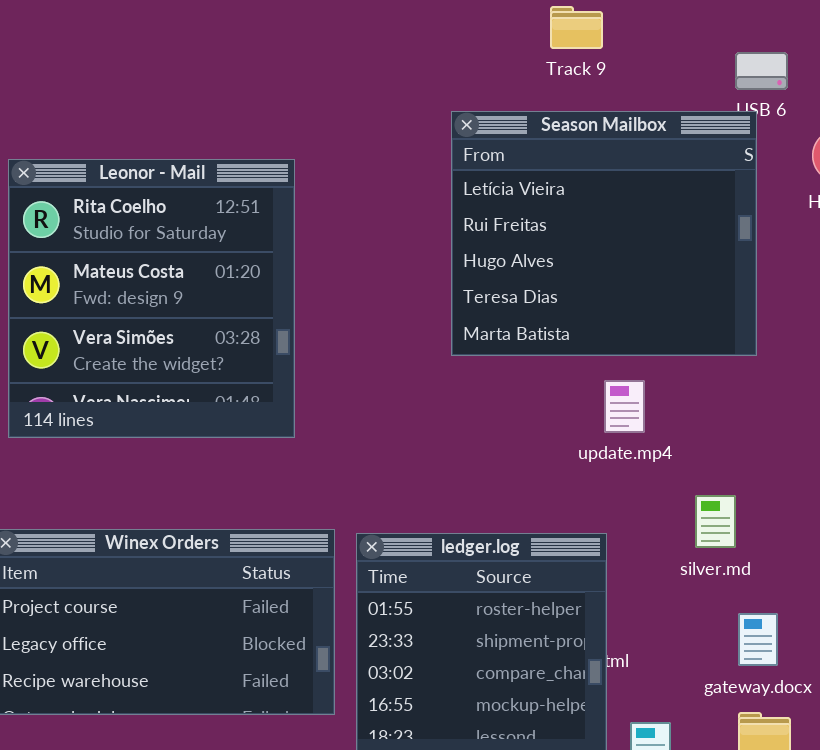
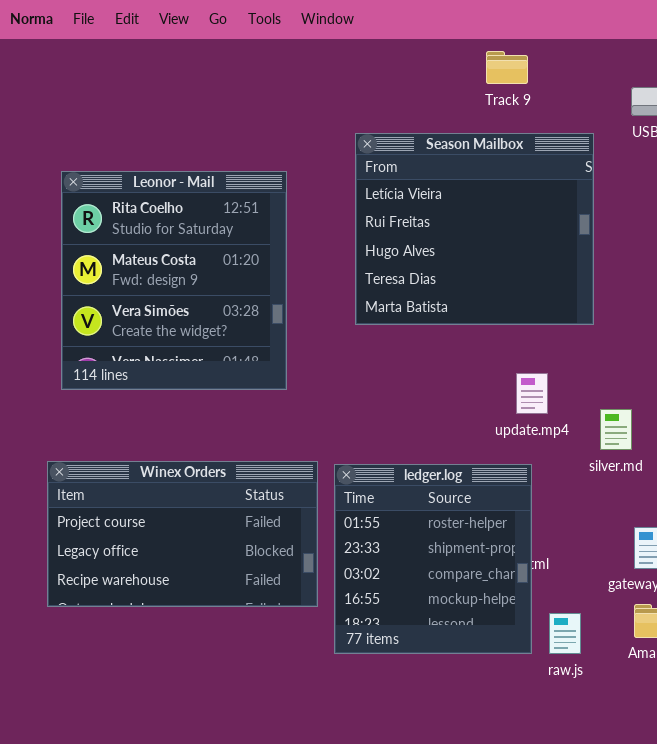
Season Mailbox: [451,111,757,356] -> [355,133,594,325], moved
update.mp4: [604,380,645,433] -> [516,373,548,414], moved
silver.md: [695,495,736,548] -> [600,409,632,450], moved

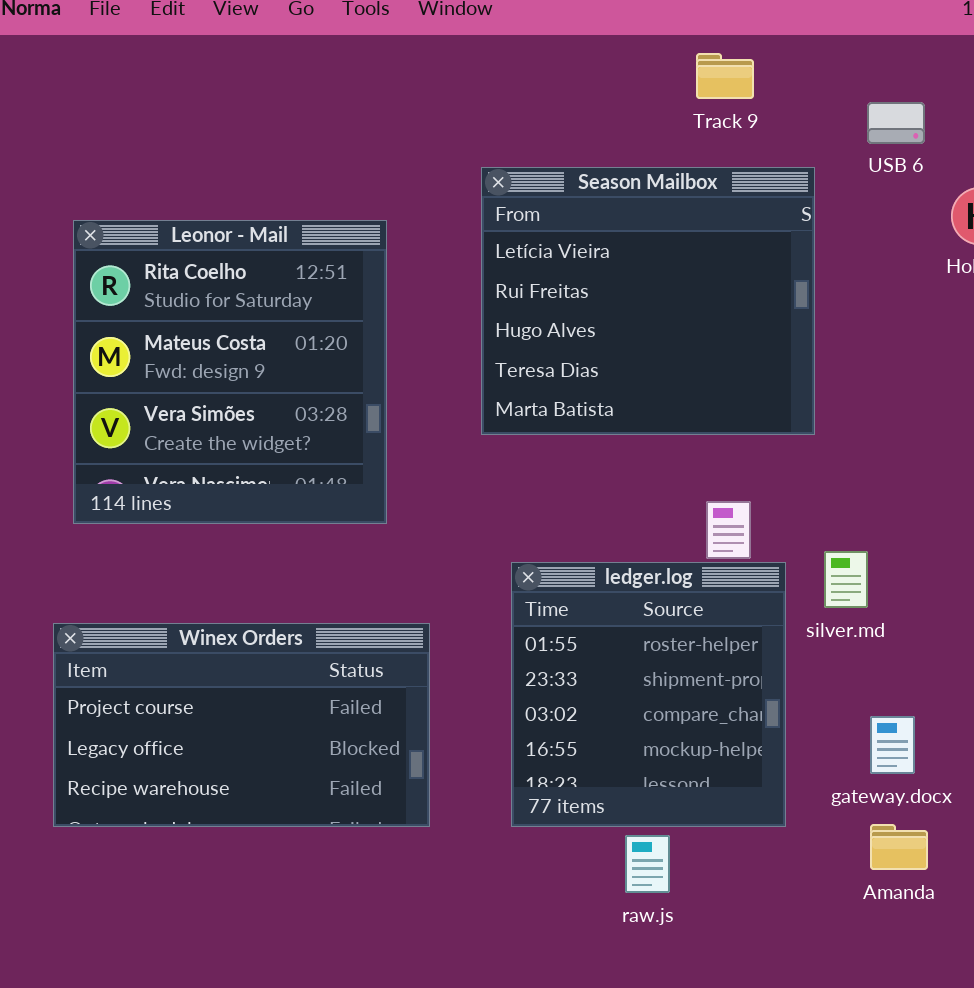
Track 9: [486,51,528,84] -> [696,53,754,99], moved
ledger.log: [334,464,532,654] -> [511,562,786,827], moved
raw.js: [549,613,581,654] -> [625,835,670,893], moved

